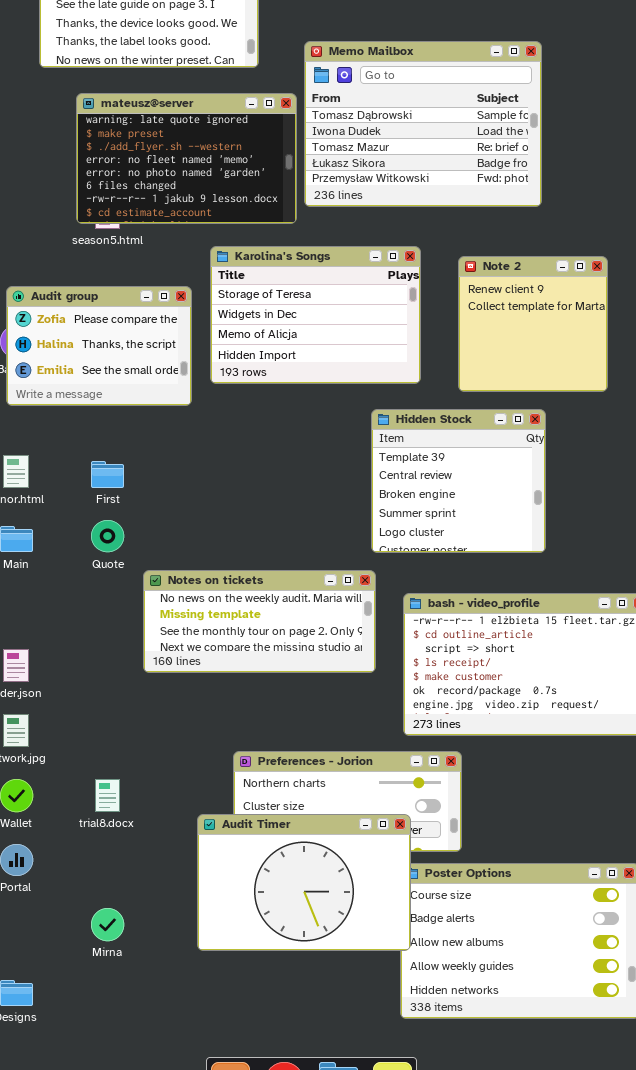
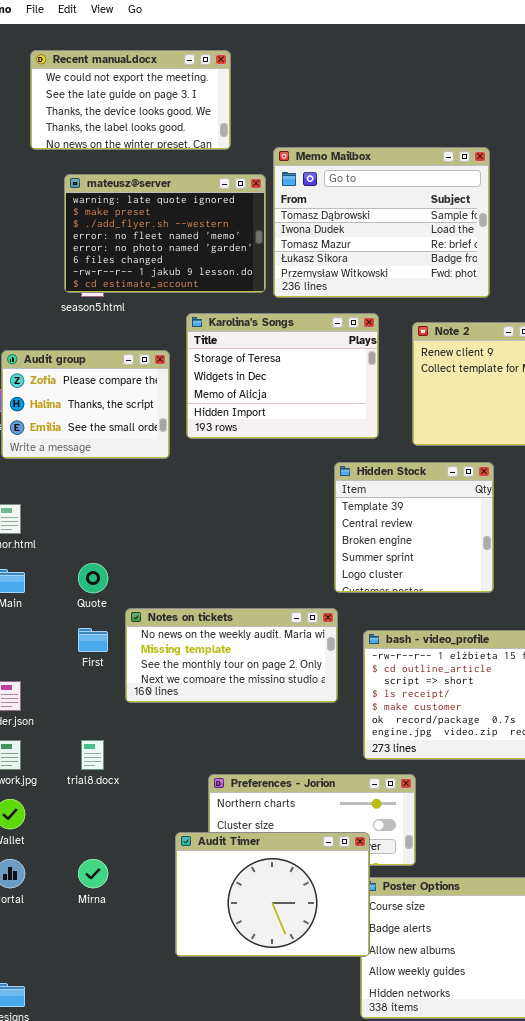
Memo Mailbox: [304,41,542,207] -> [273,147,490,298], moved
First: [91,461,124,488] -> [78,628,108,652], moved
trial8.docx: [95,779,120,812] -> [81,740,104,770], moved
Mirna: [91,908,124,941] -> [78,859,108,888], moved

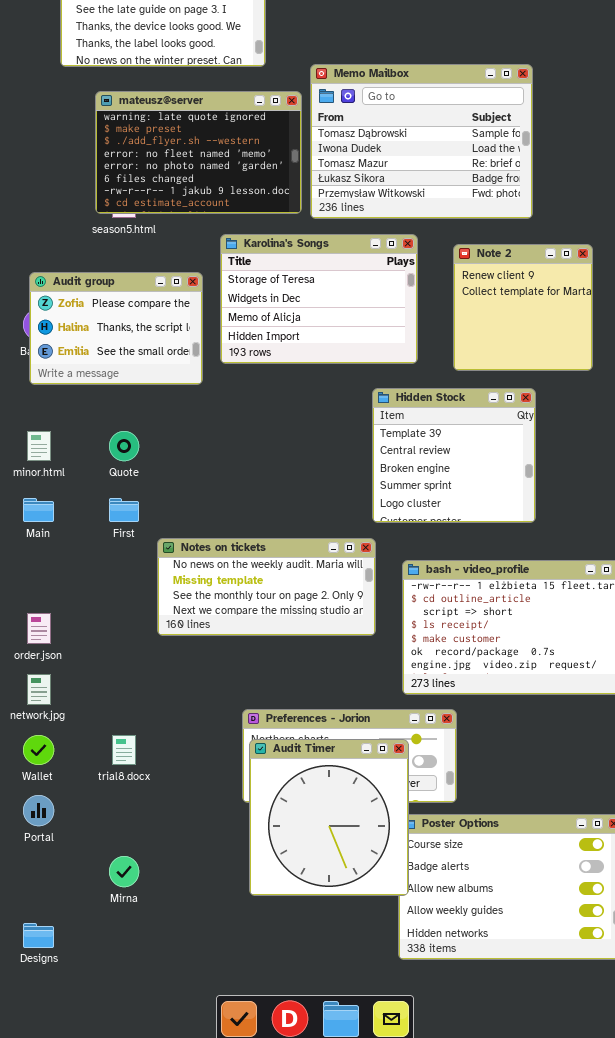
Quote: [78,563,108,593] -> [109,431,139,461], moved
First: [78,628,108,652] -> [109,498,139,522], moved
trial8.docx: [81,740,104,770] -> [112,735,136,765], moved
Audit Timer: [175,832,370,957] -> [249,739,409,896], resized
Mirna: [78,859,108,888] -> [109,856,139,887], moved

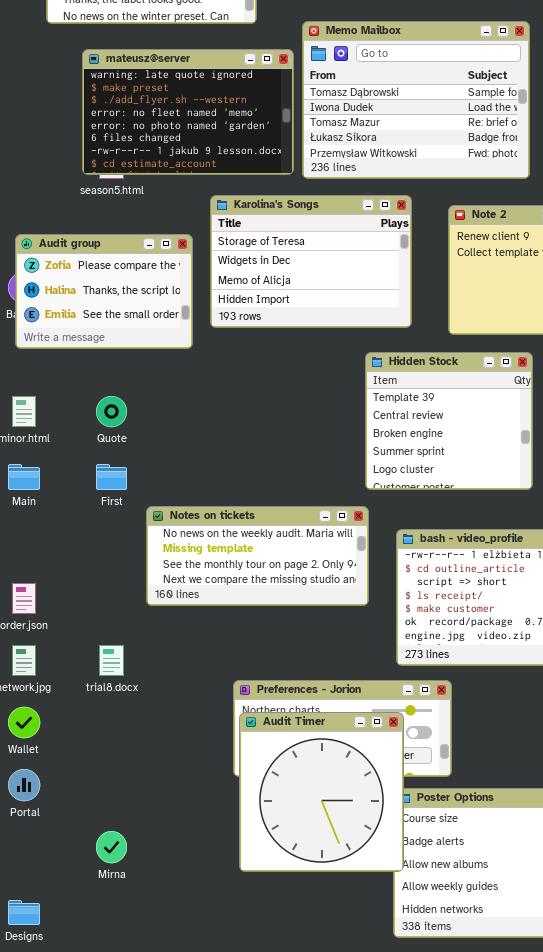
trial8.docx: [112,735,136,765] -> [99,645,124,676], moved

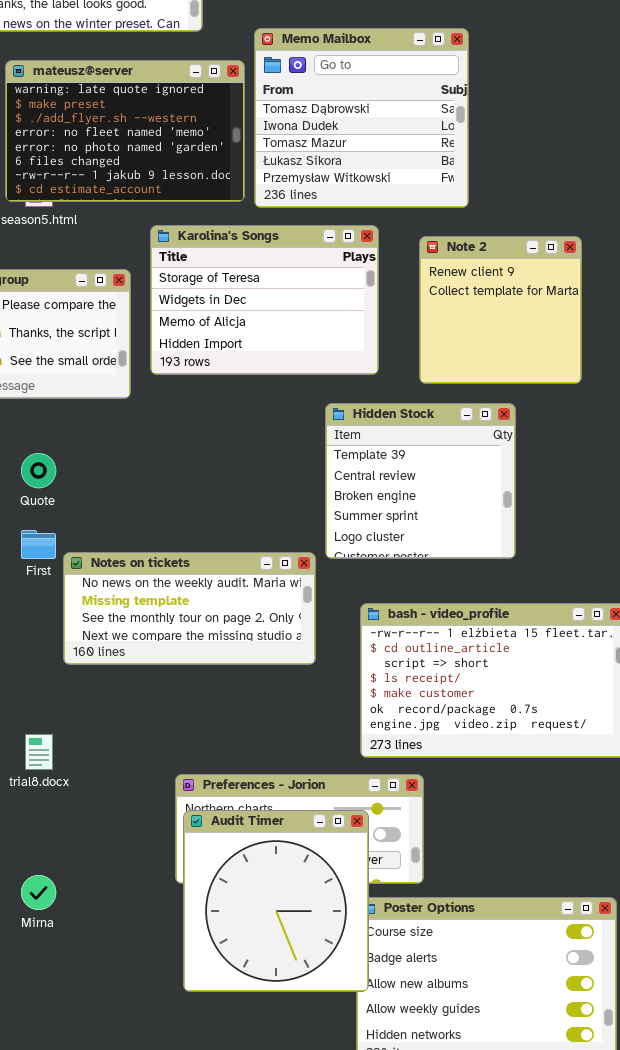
Memo Mailbox: [302,21,530,179] -> [254,28,469,208], resized
Notes on tickets: [146,506,369,606] -> [63,552,316,665], moved
Mirna: [96,831,127,863] -> [21,875,56,910], moved

